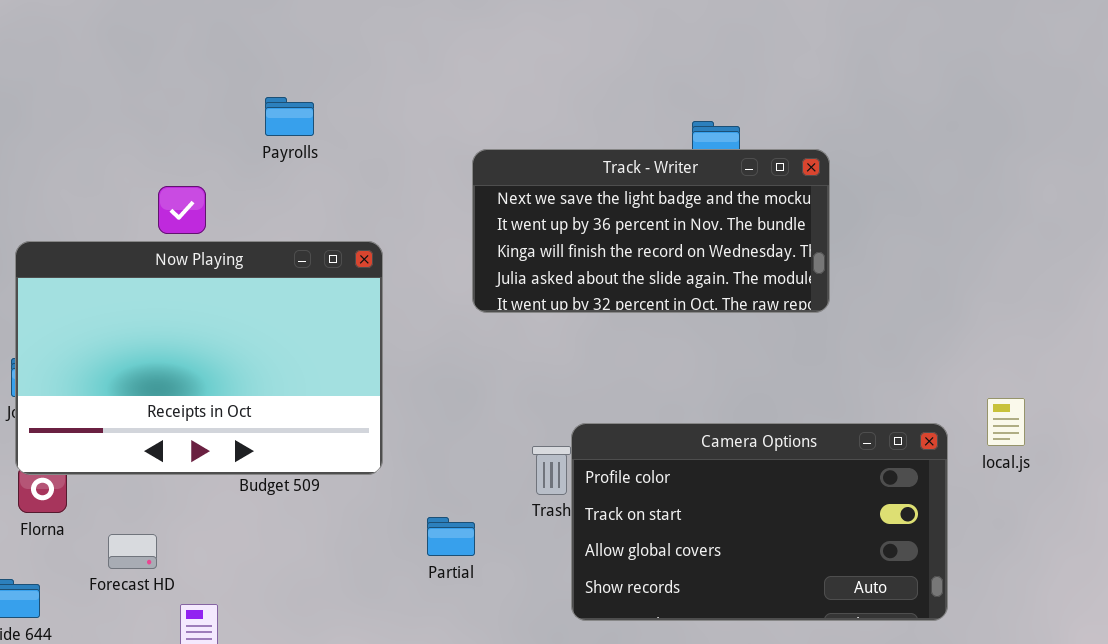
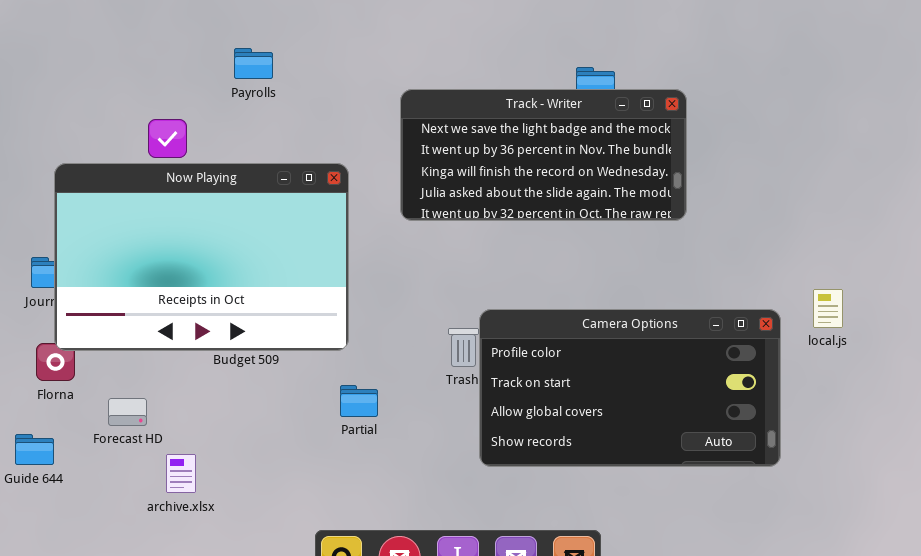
Now Playing: [15,241,383,475] -> [54,163,349,351], moved
Partial: [427,517,475,556] -> [340,385,378,417], moved

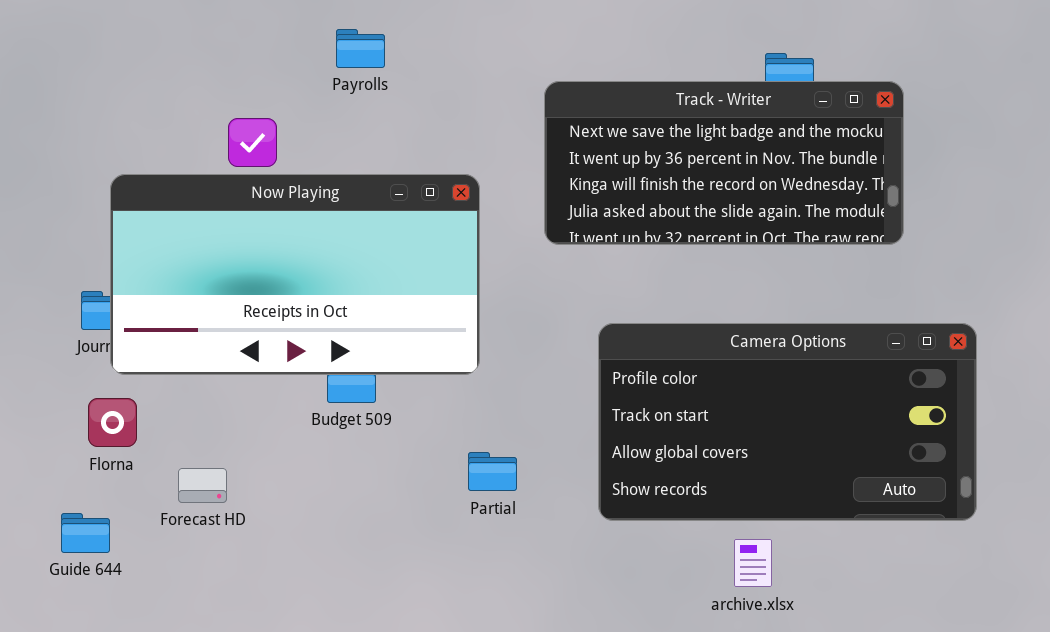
Now Playing: [54,163,349,351] -> [110,174,480,375], resized
Camera Options: [479,309,781,467] -> [598,323,977,521], moved
archive.xlsx: [166,454,196,493] -> [734,539,772,587], moved

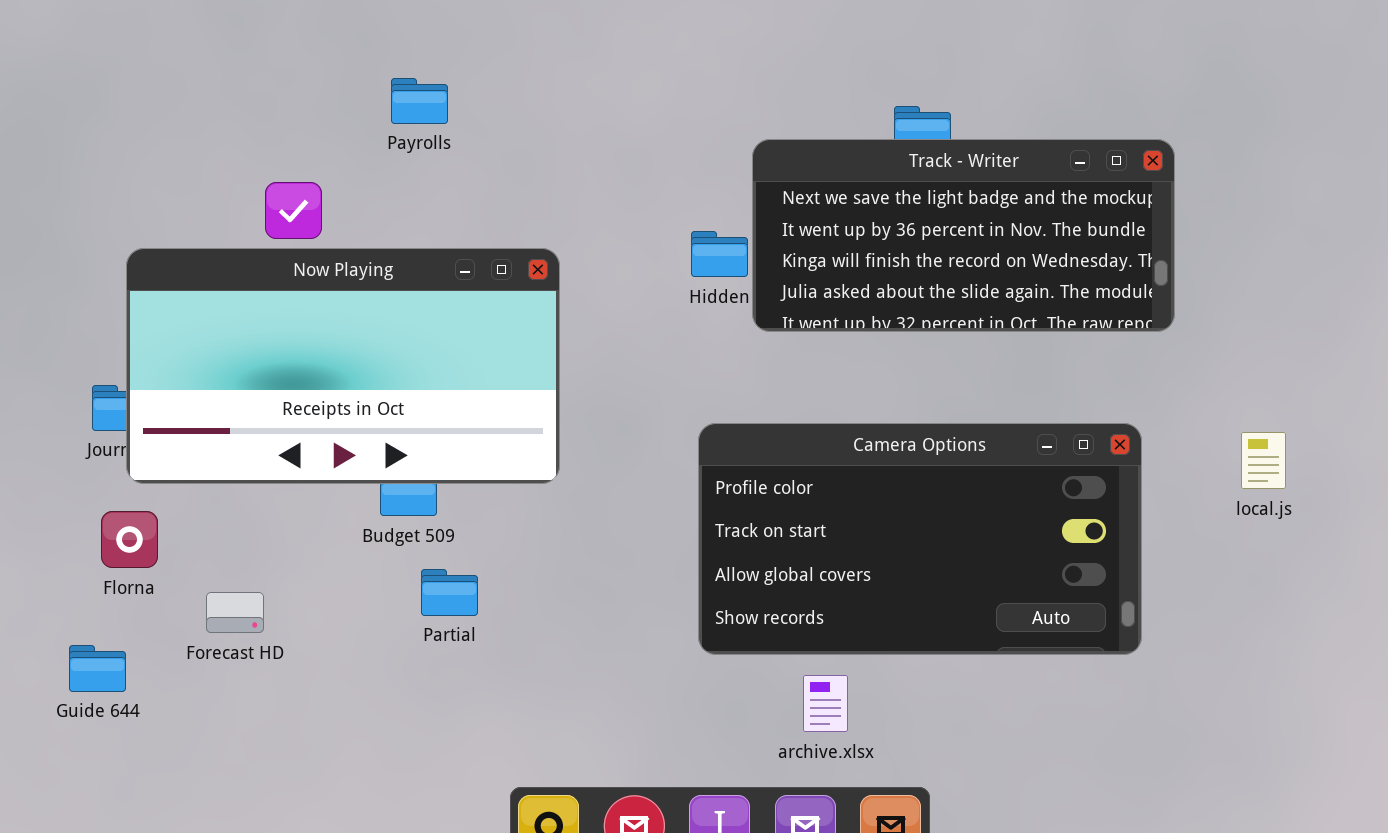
Track - Writer: [544,81,904,245] -> [752,139,1175,332], moved
Partial: [468,452,517,491] -> [421,569,478,616], moved
archive.xlsx: [734,539,772,587] -> [803,675,848,732], moved

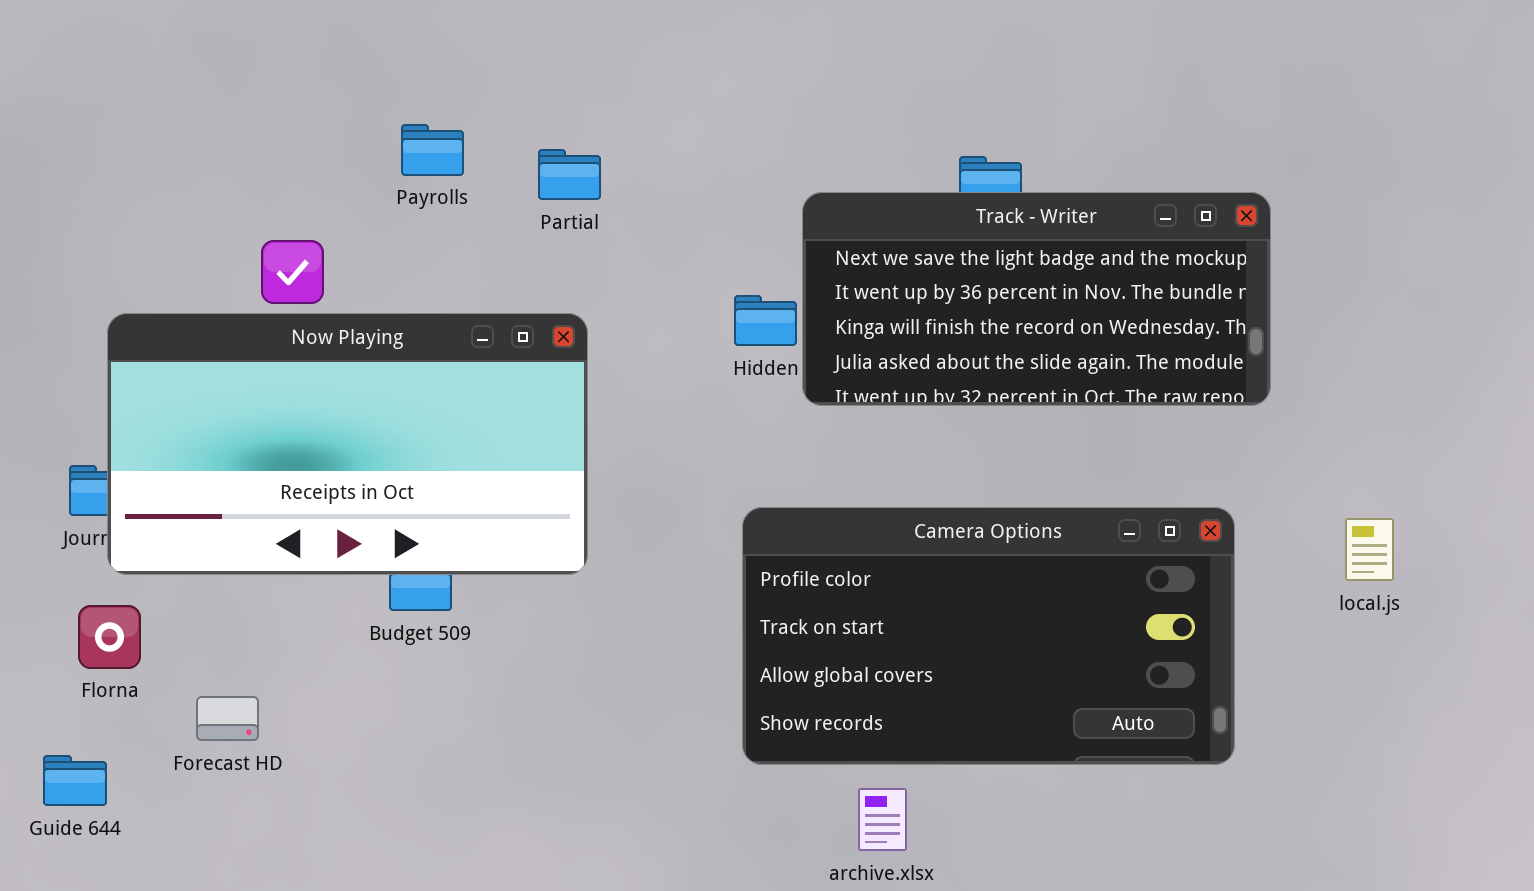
Partial: [421,569,478,616] -> [538,149,601,200], moved

